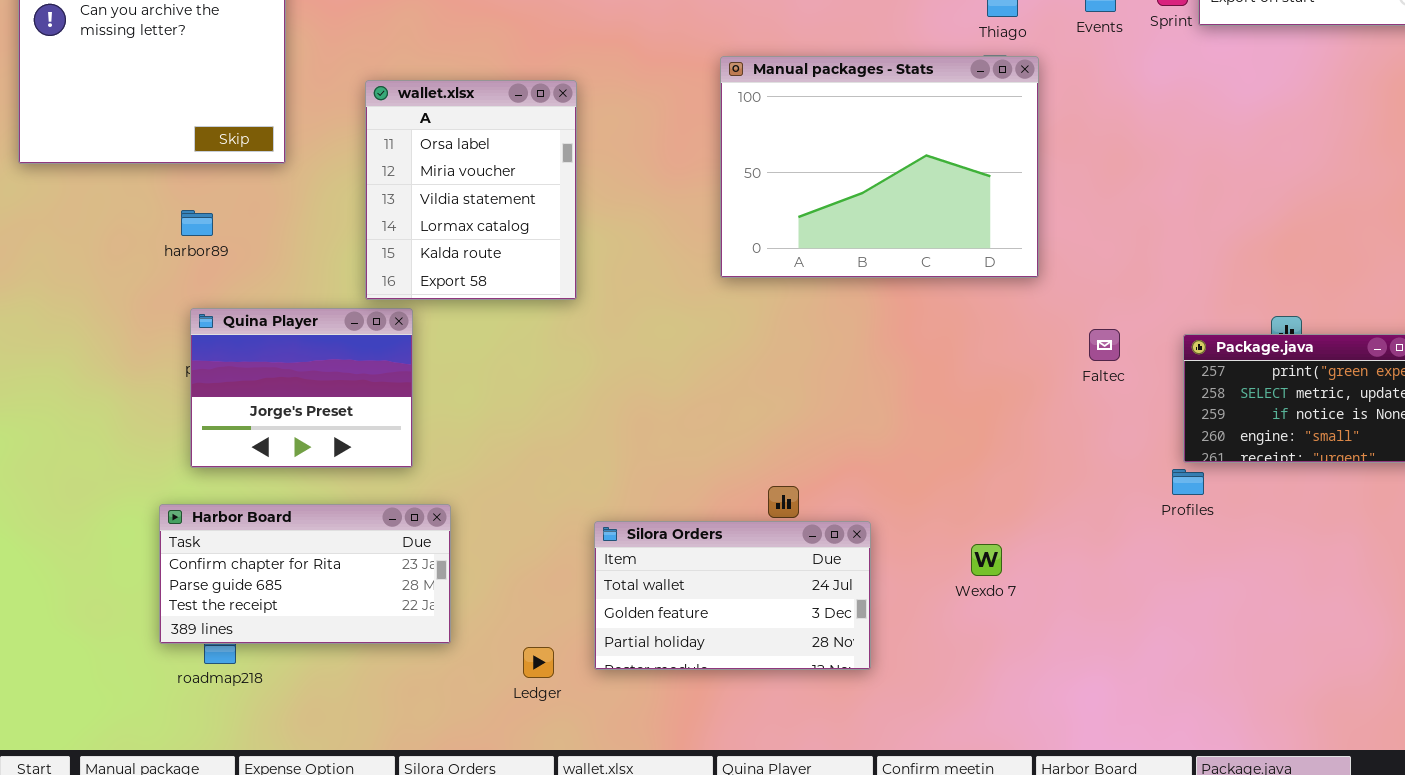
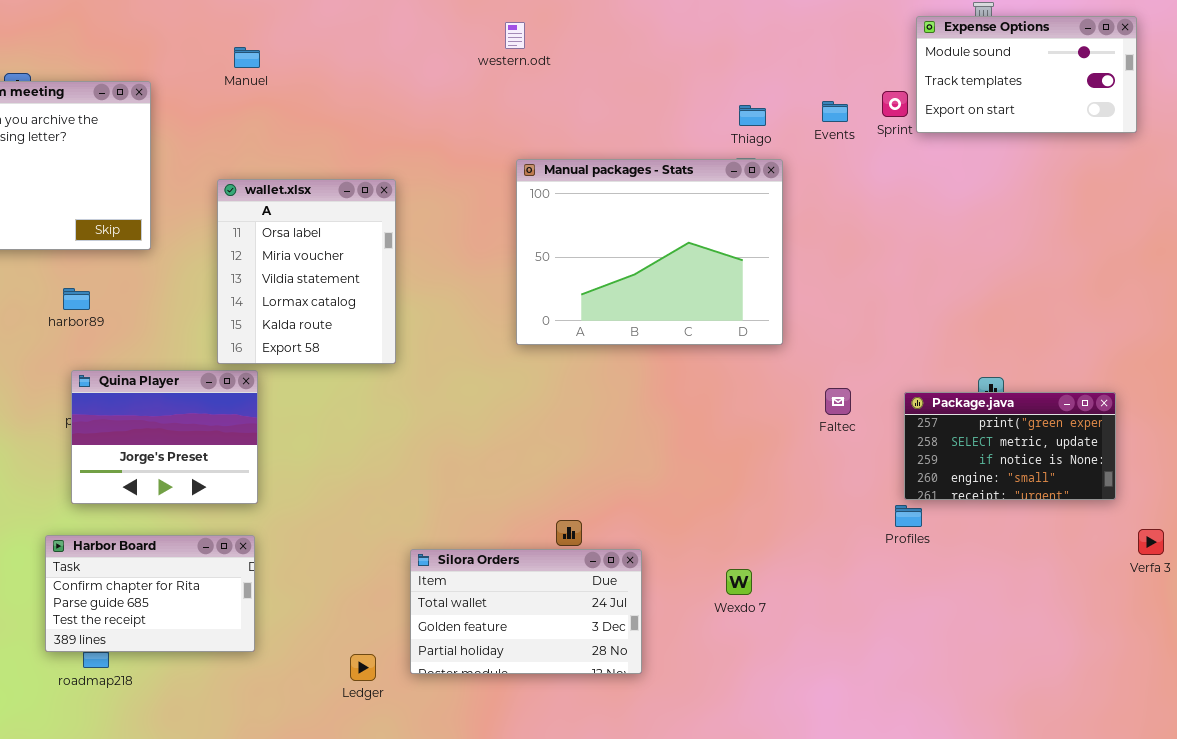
Harbor Board: [159,504,451,644] -> [45,535,255,652], resized

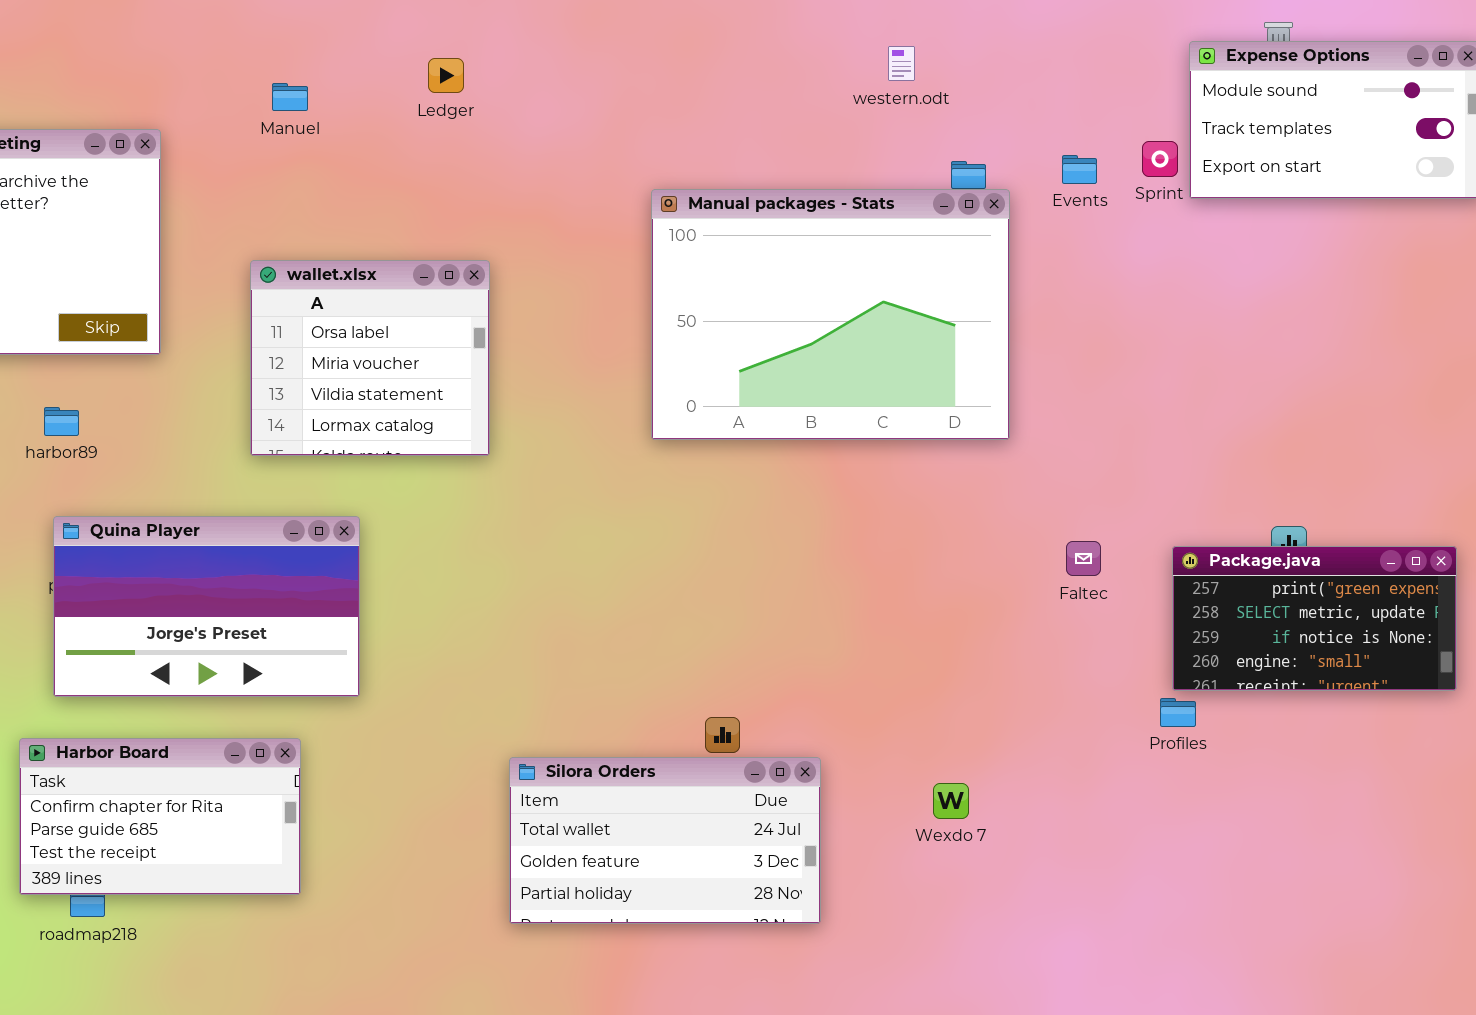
western.odt: [505,22,525,49] -> [888,46,915,81], moved
Manual packages - Stats: [516,159,783,345] -> [651,189,1010,440], moved
wallet.xlsx: [217,179,396,364] -> [250,260,490,456], resized
Quina Player: [71,370,258,504] -> [53,516,360,697], resized
Ledger: [350,654,376,681] -> [428,58,464,93], moved

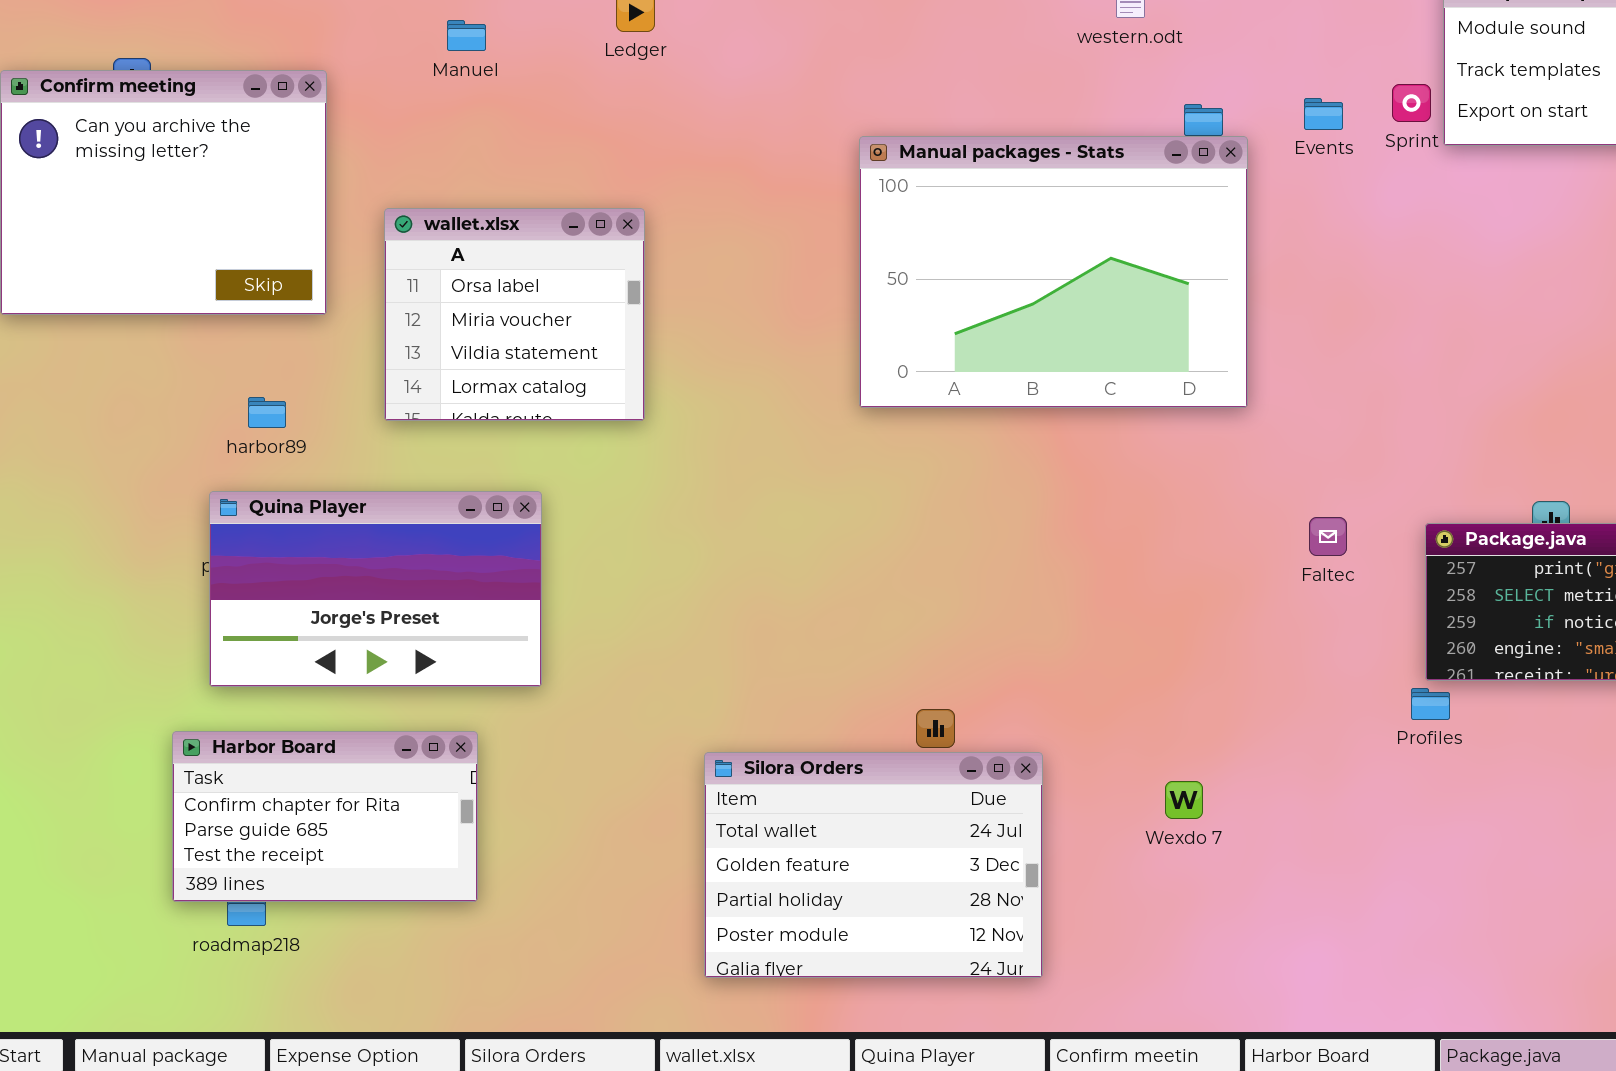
wallet.xlsx: [250,260,490,456] -> [384,208,645,421], moved
harbor89: [44,407,79,436] -> [248,397,286,428], moved
Silora Orders: [509,757,821,924] -> [704,752,1043,978], resized

